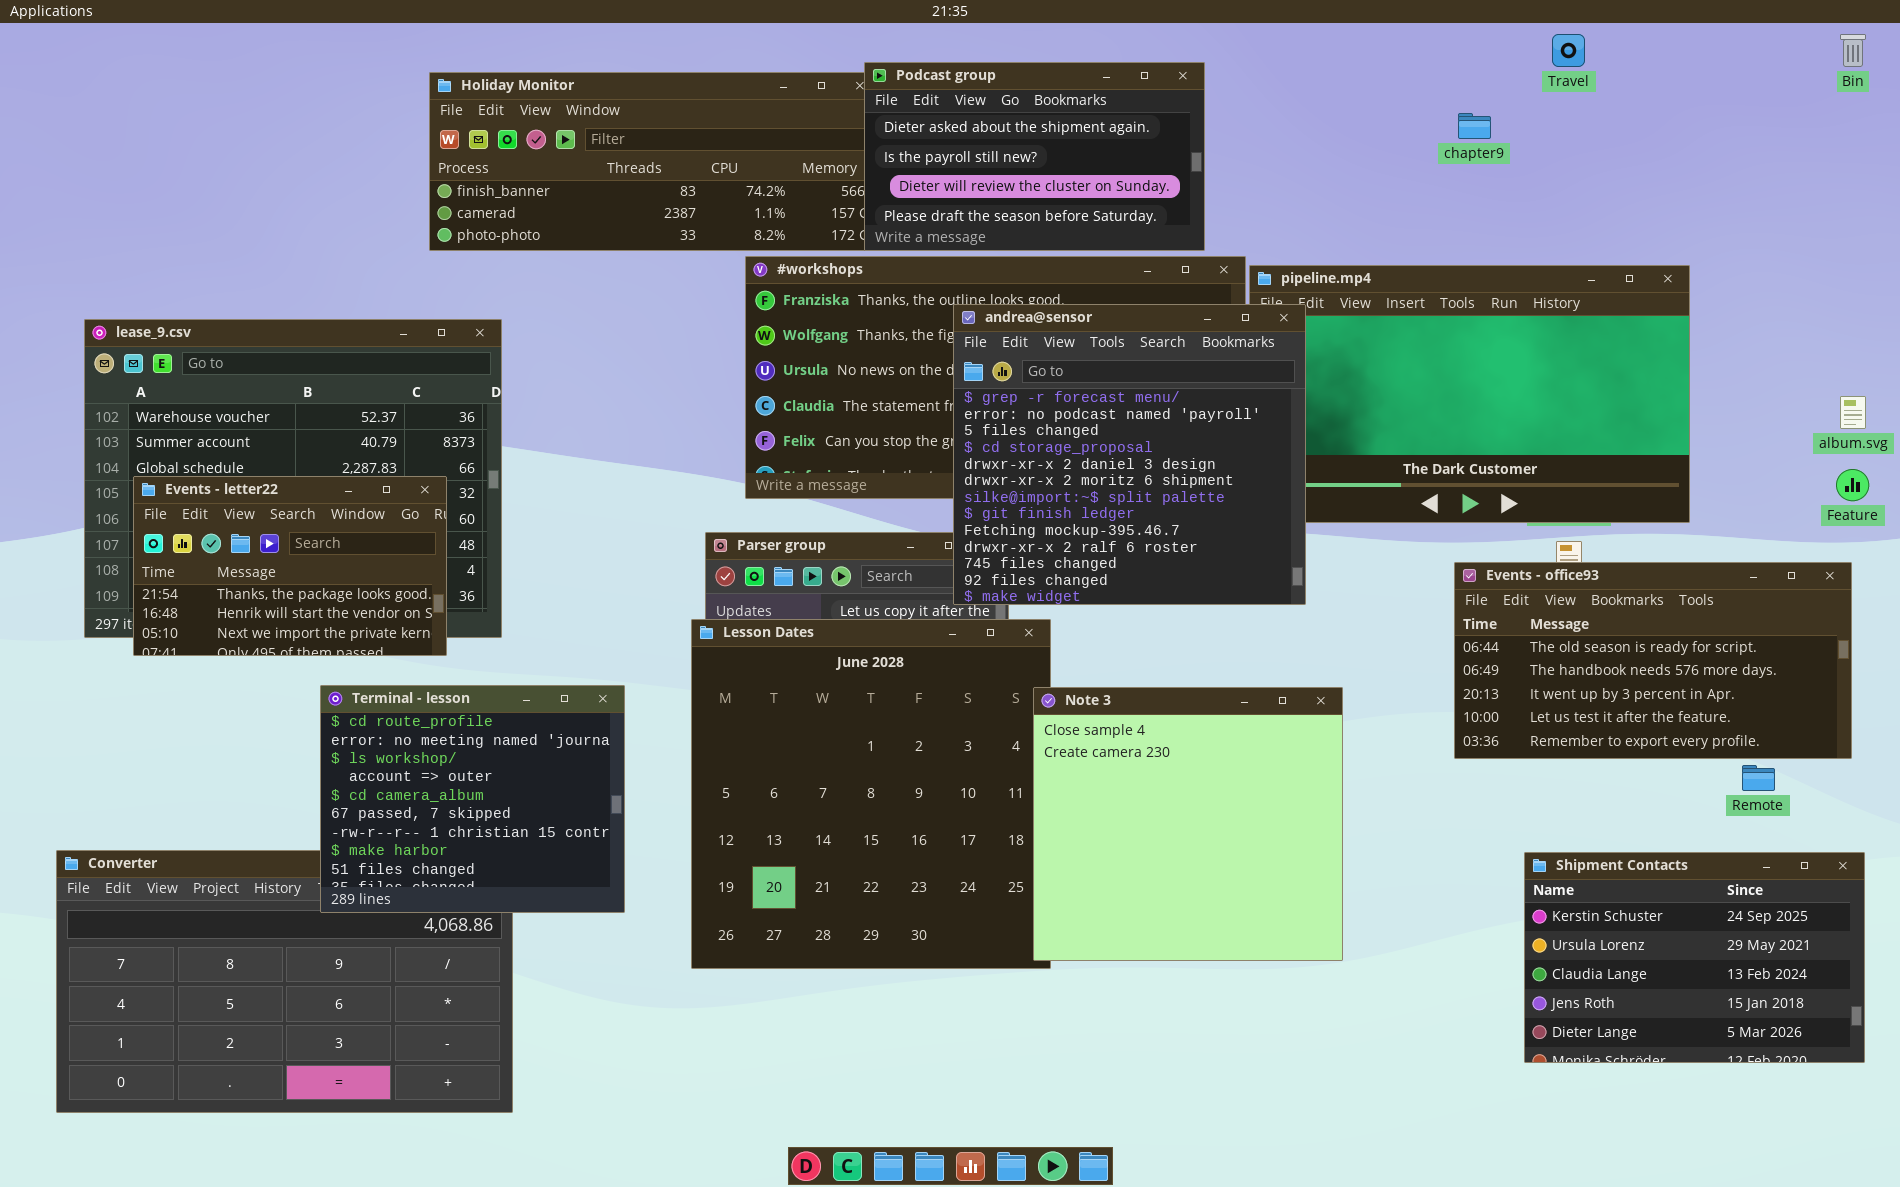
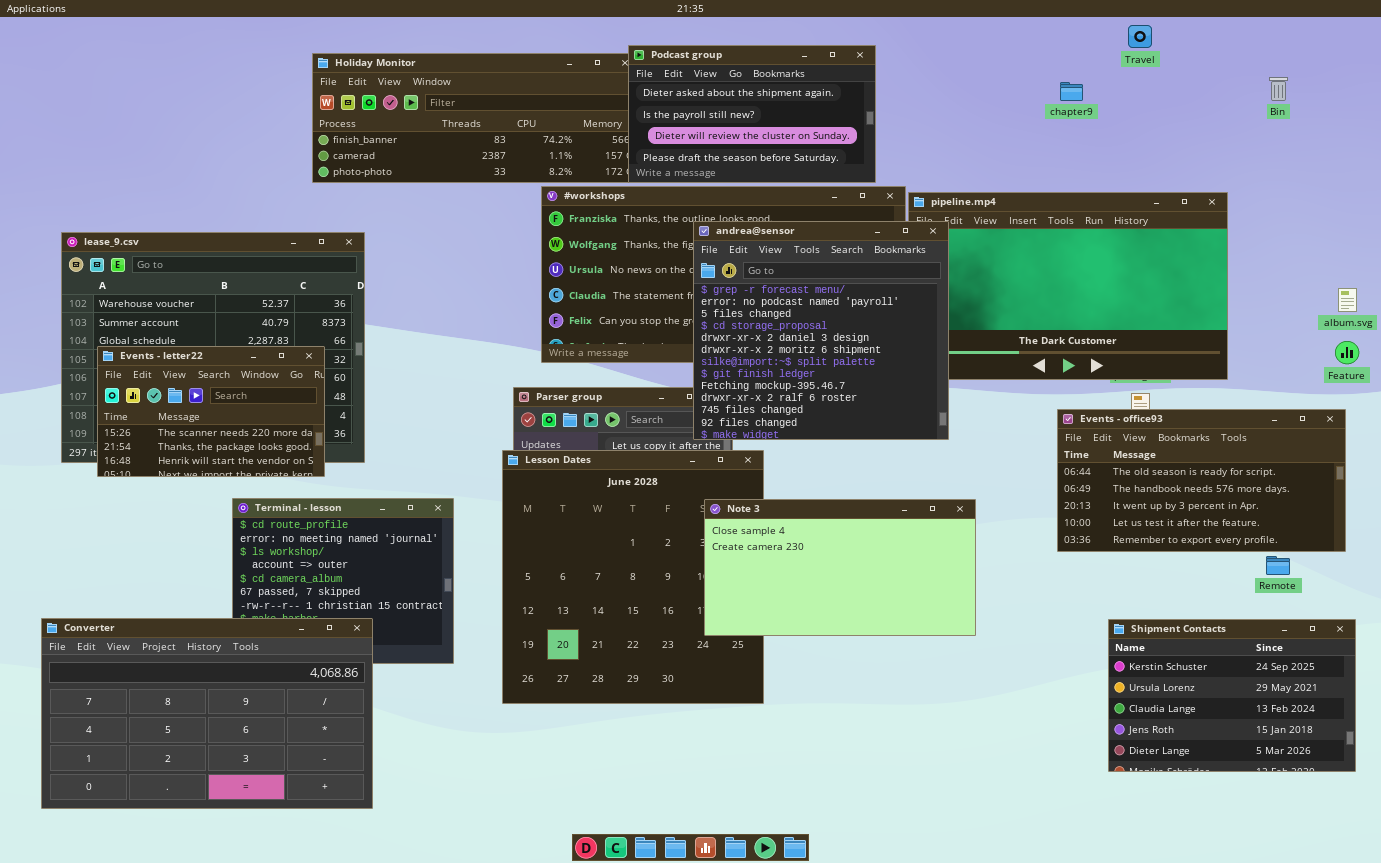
Bin: [1840,34,1866,67] -> [1269,77,1288,101], moved
Events - letter22: [133,476,447,656] -> [97,346,325,477], scrolled up 1 row
Note 3: [1033,687,1343,961] -> [704,499,976,636], resized
Converter: [56,850,513,1113] -> [41,618,373,809], raised

